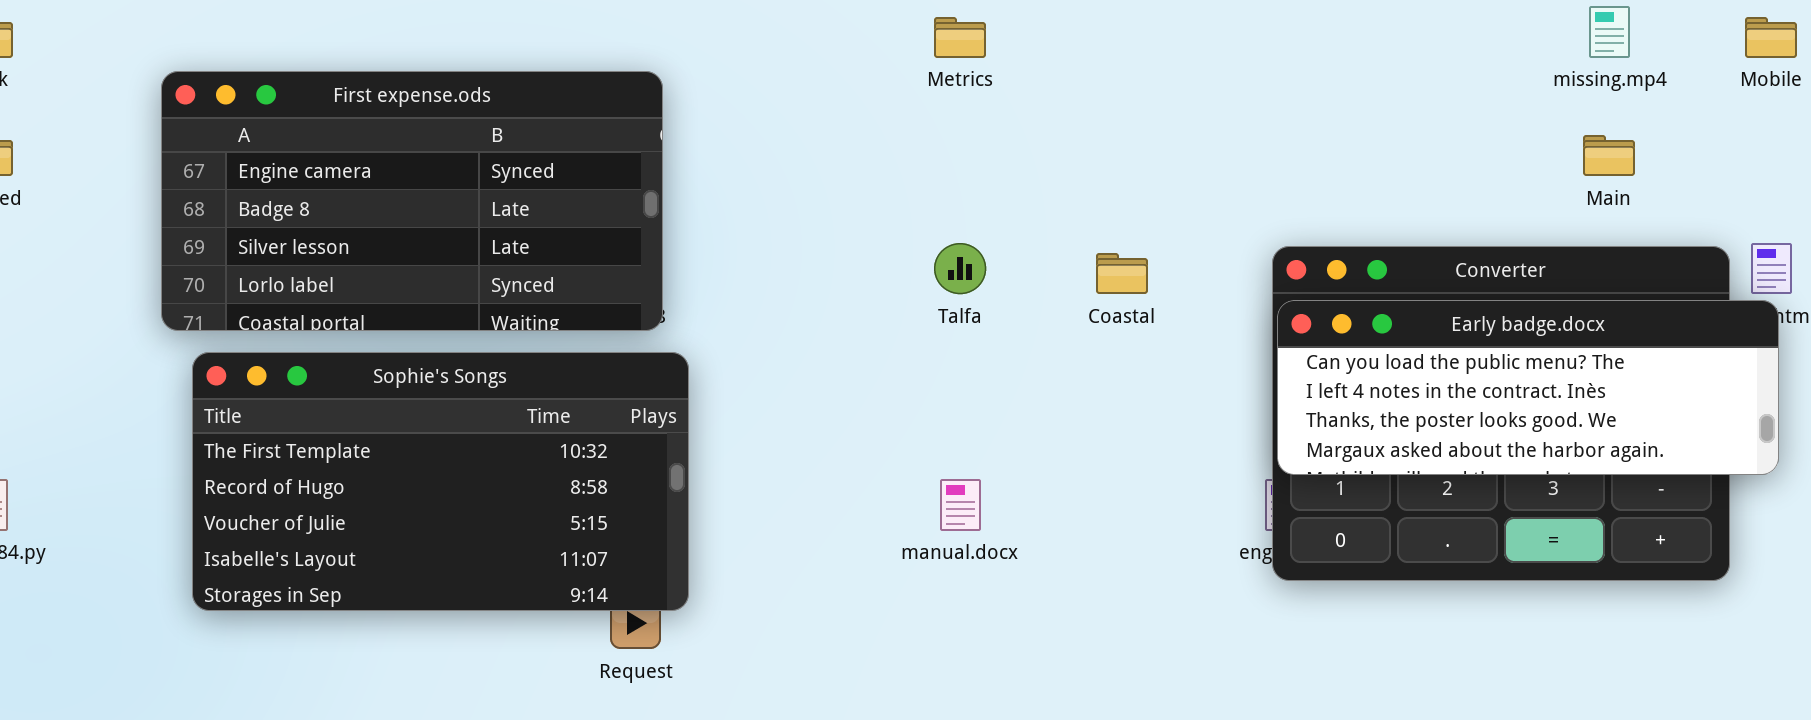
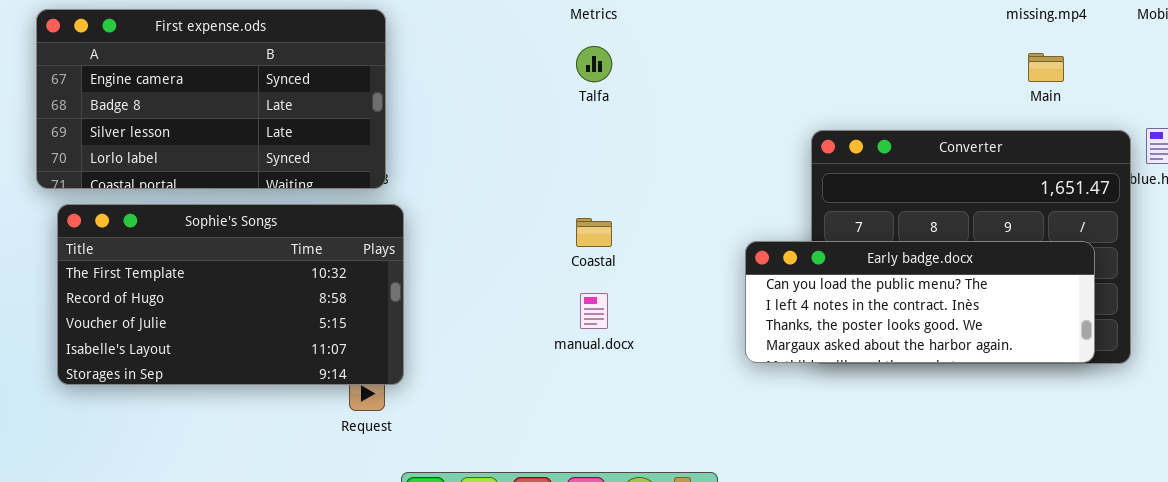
Talfa: [934,243,986,294] -> [576,46,612,82], moved
Coastal: [1096,253,1148,294] -> [576,218,612,247], moved
Early badge.docx: [1277,300,1779,475] -> [745,241,1095,363], moved

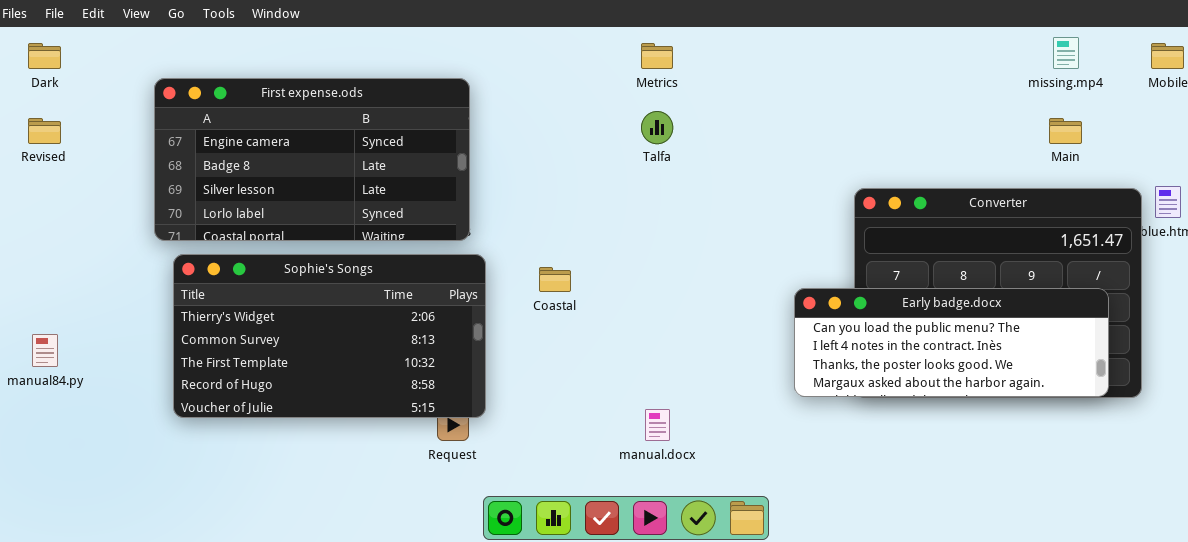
Sophie's Songs: [57,204,404,385] -> [173,254,486,418], scrolled up 2 rows
Coastal: [576,218,612,247] -> [539,267,571,292], moved
manual.docx: [580,293,608,329] -> [645,409,670,441], moved

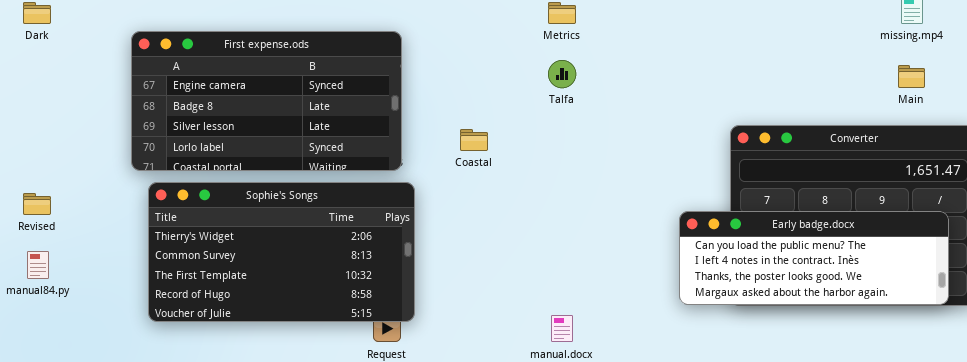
Revised: [28,118,61,144] -> [23,193,51,215], moved
Coastal: [539,267,571,292] -> [460,129,488,151], moved

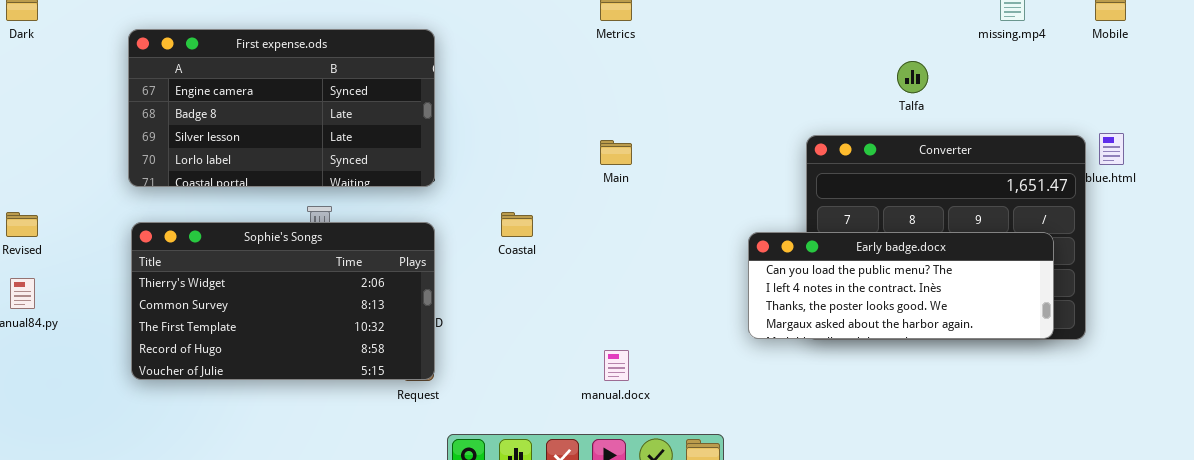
Talfa: [548,60,576,88] -> [897,61,928,93], moved
Main: [898,65,925,88] -> [600,140,632,165], moved
Coastal: [460,129,488,151] -> [501,212,533,237], moved
Sophie's Songs: [148,182,415,322] -> [131,222,435,380], moved

